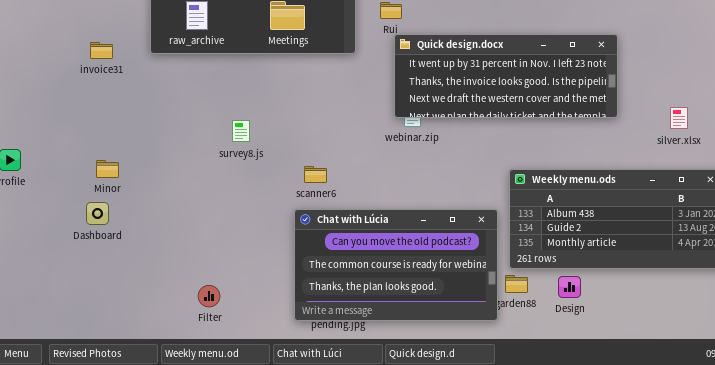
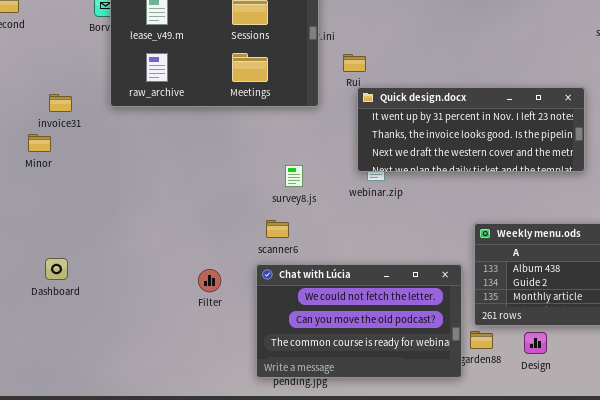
survey8.js: [232,120,250,142] -> [285,165,303,187], moved
Minor: [96,160,119,178] -> [28,134,51,152], moved
Chat with Lúcia: [294,209,498,321] -> [256,264,462,378], scrolled up 1 row
Filter: [198,285,220,307] -> [198,269,221,292], moved

